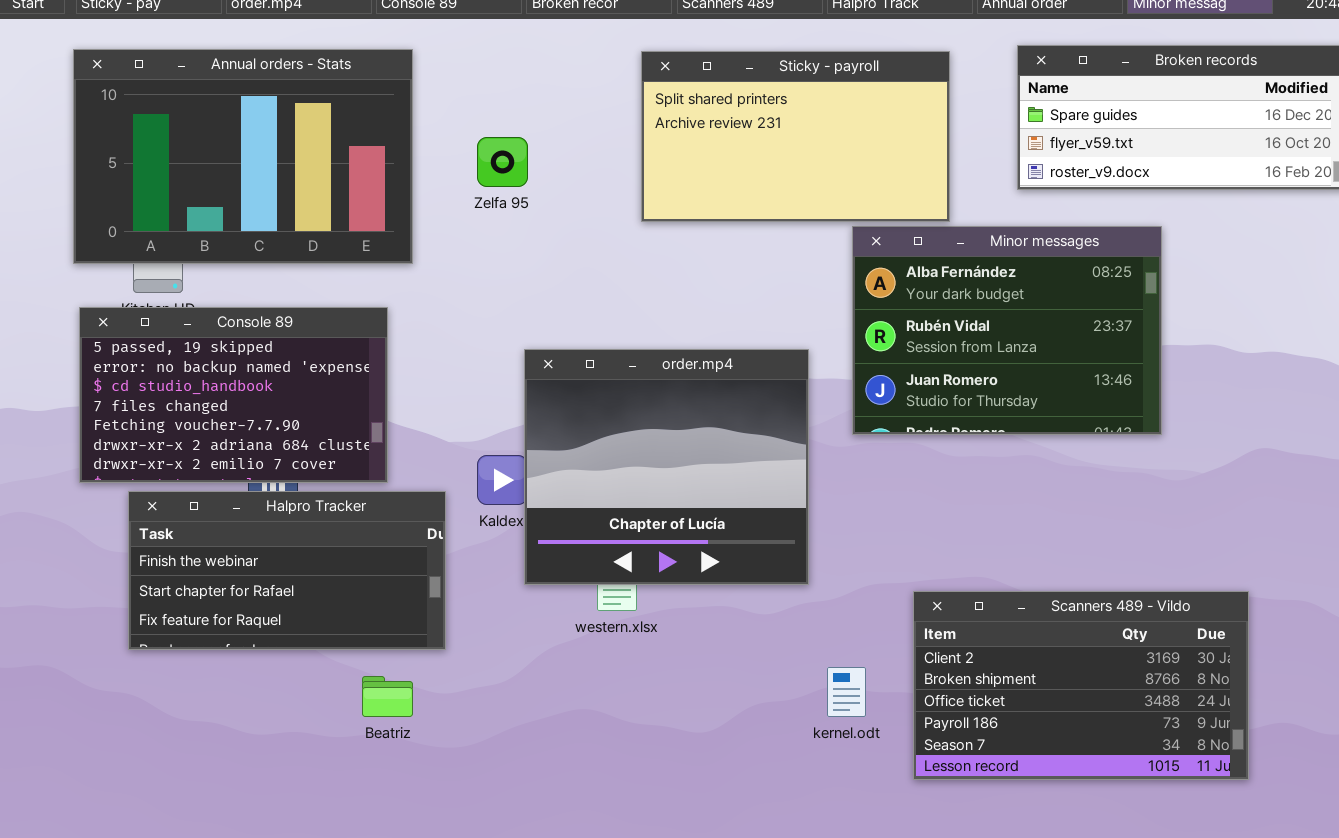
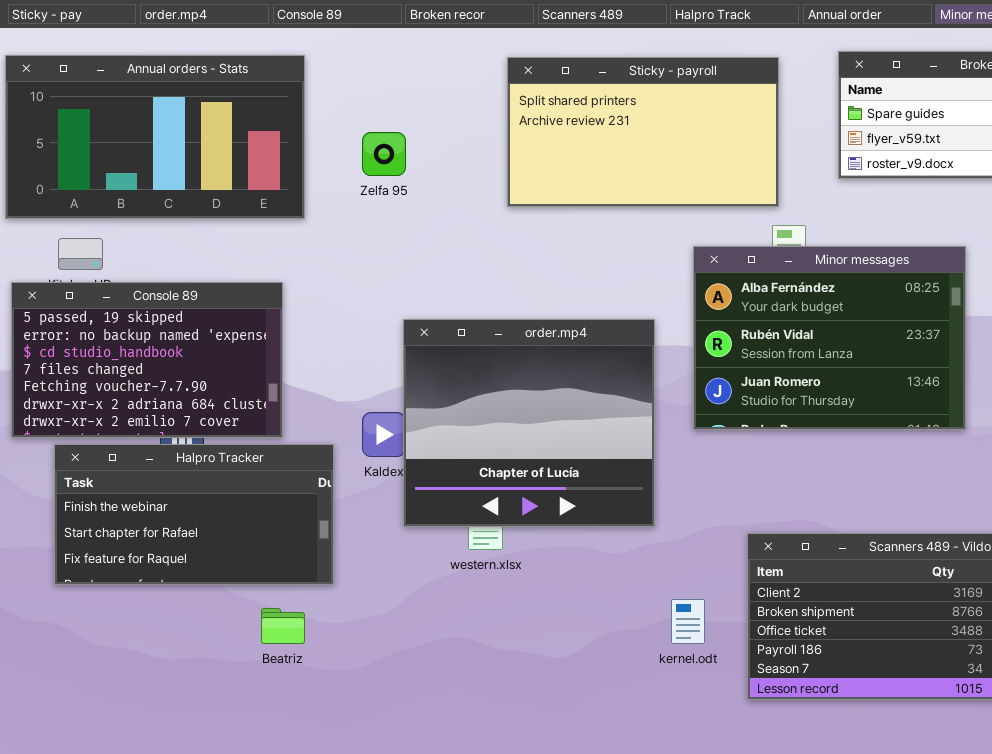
Annual orders - Stats: [73,49,413,264] -> [5,55,305,219], resized
Minor messages: [852,226,1162,435] -> [693,246,966,430], moved

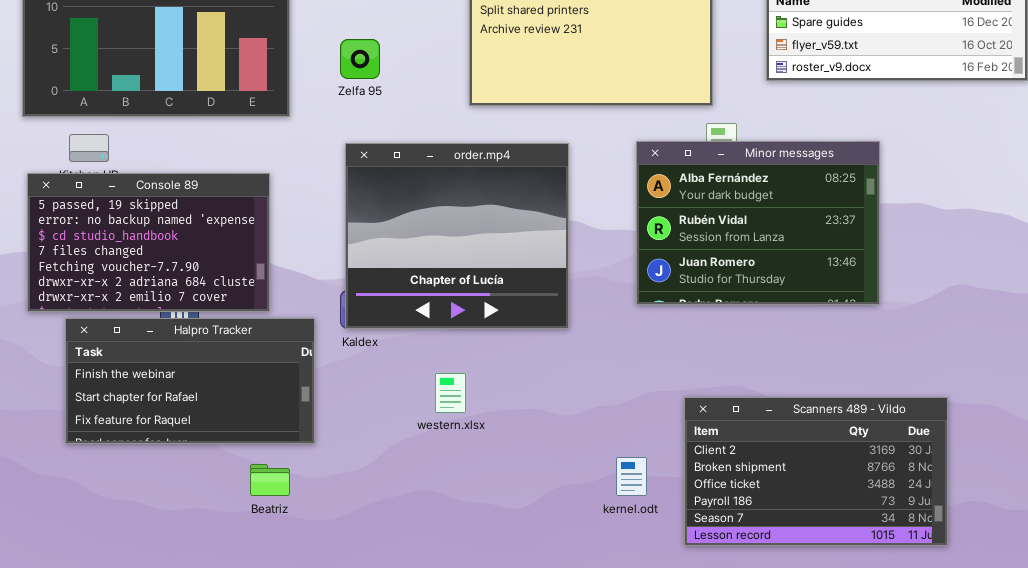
order.mp4: [403,319,655,527] -> [345,143,569,329], moved

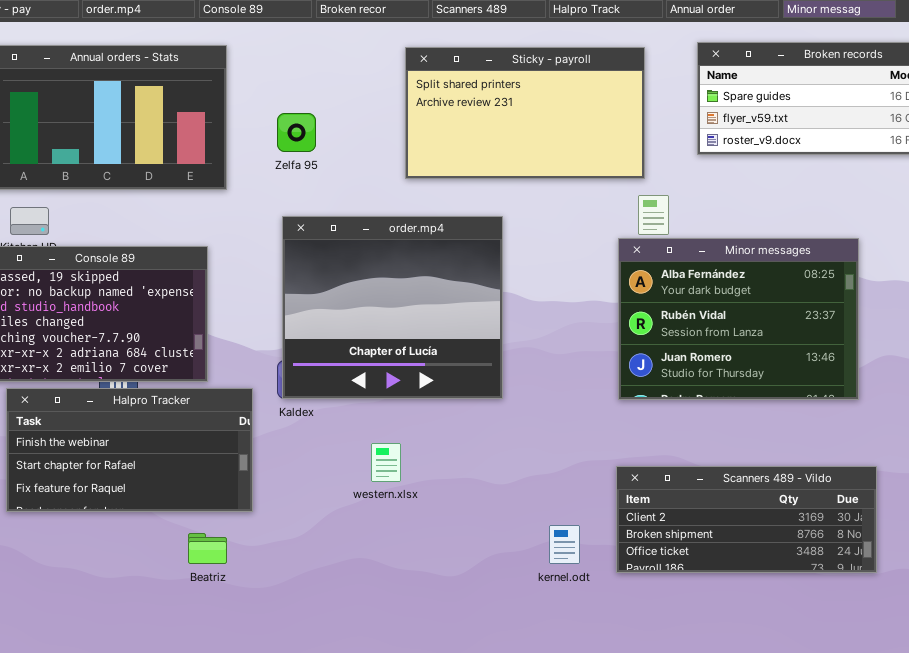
Minor messages: [636,141,880,305] -> [618,238,859,400], moved
Scanners 489 - Vildo: [684,397,948,546] -> [616,466,877,573], resized

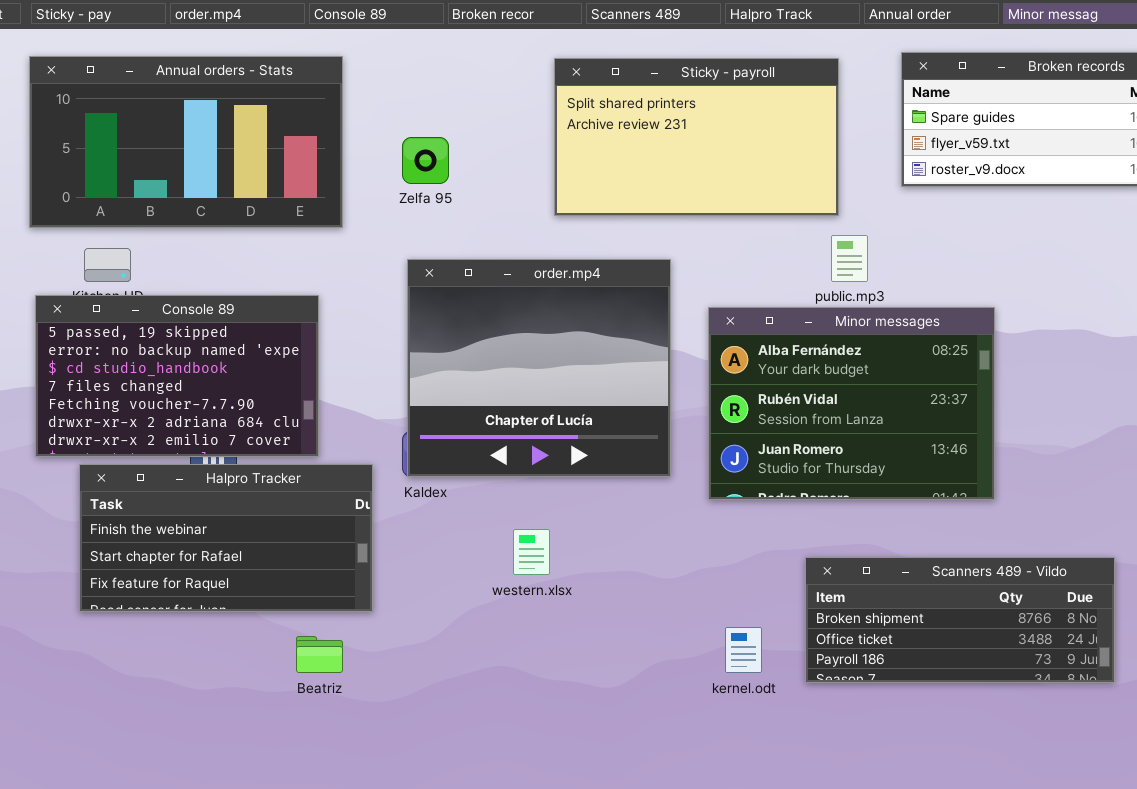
Minor messages: [618,238,859,400] -> [708,307,995,500], moved
Scanners 489 - Vildo: [616,466,877,573] -> [805,557,1115,683], scrolled down 1 row

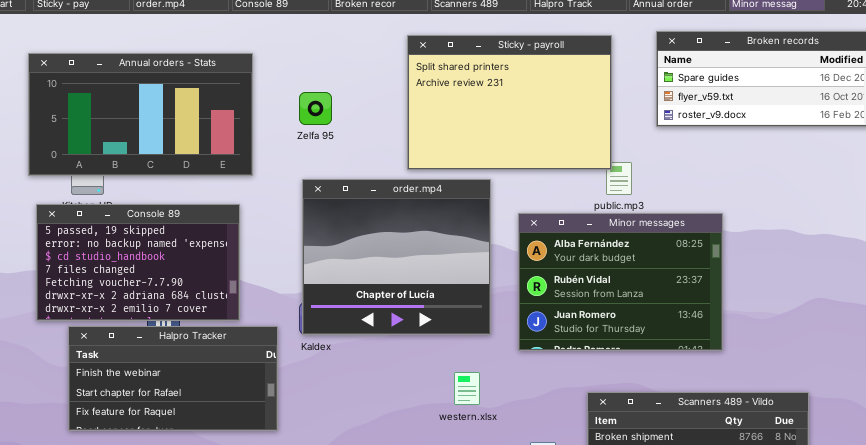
Annual orders - Stats: [29,56,343,228] -> [28,53,253,176], moved
Sticky - payroll: [554,58,839,216] -> [407,35,612,170], resized
western.xlsx: [513,529,550,575] -> [454,372,480,405], moved

